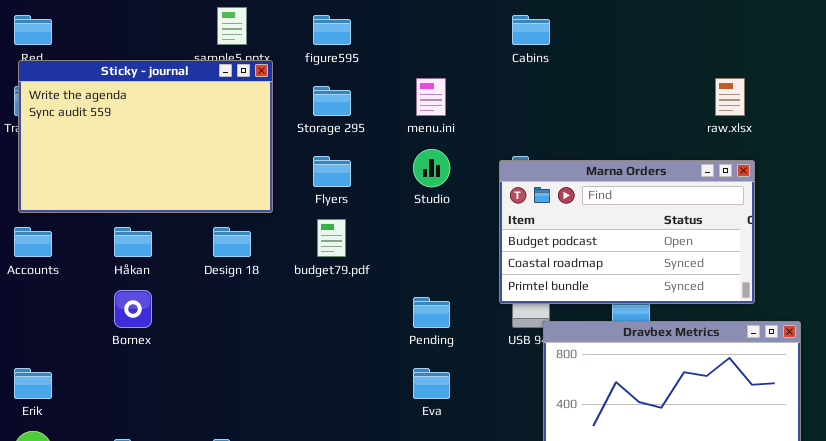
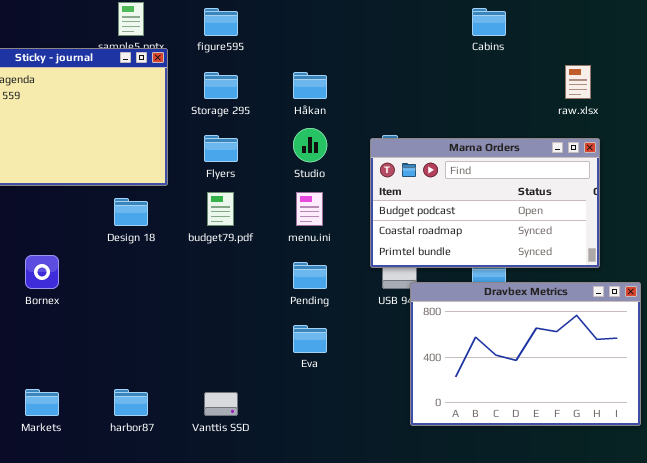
Cabins: [512,15,550,45] -> [472,8,506,36], moved
menu.ini: [416,78,446,116] -> [296,192,323,226], moved
Håkan: [114,227,152,257] -> [293,72,327,99], moved

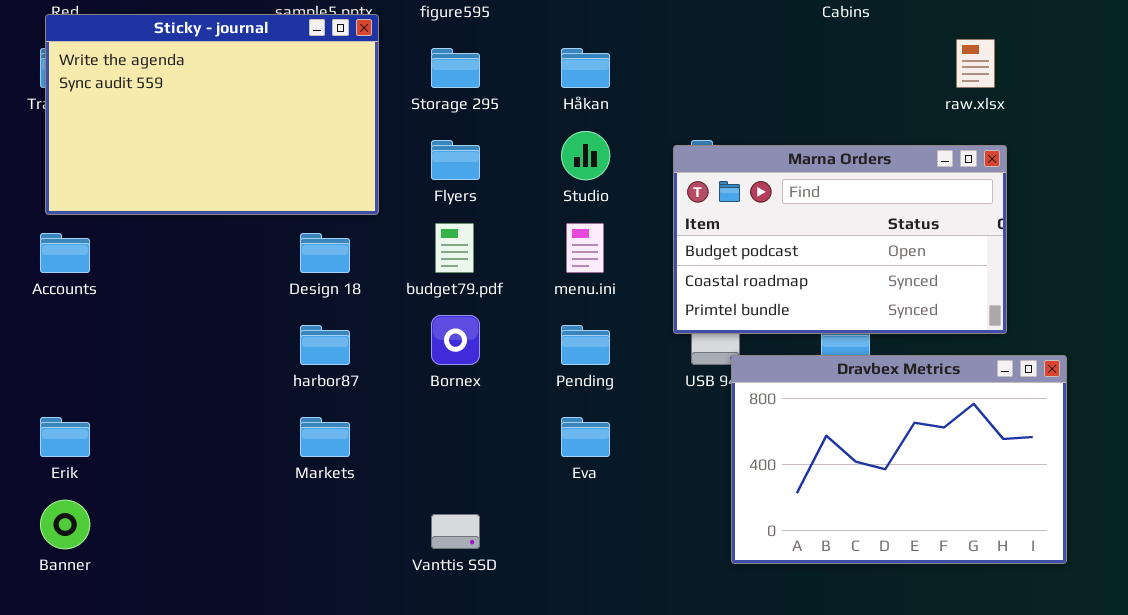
Bornex: [25,255,59,289] -> [431,315,480,365], moved
Markets: [25,389,59,416] -> [300,417,350,457], moved
harbor87: [114,389,148,416] -> [300,325,350,365], moved

